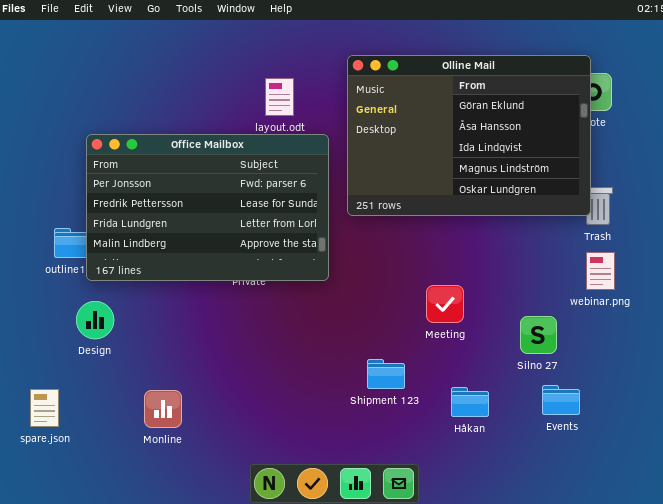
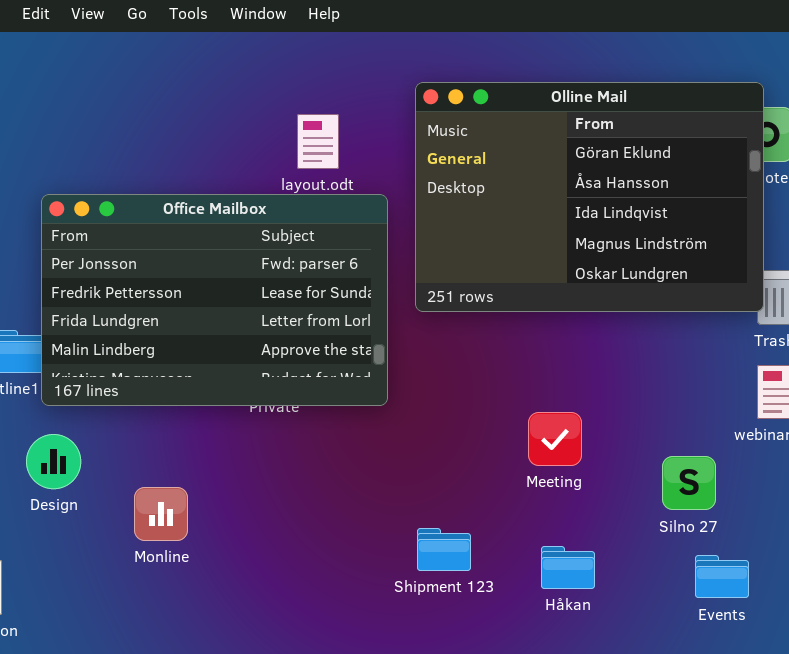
Shipment 123: [367,359,405,389] -> [417,528,471,571], moved
Håkan: [451,387,489,417] -> [541,546,595,589], moved
Monline: [144,390,182,428] -> [134,487,188,541], moved

